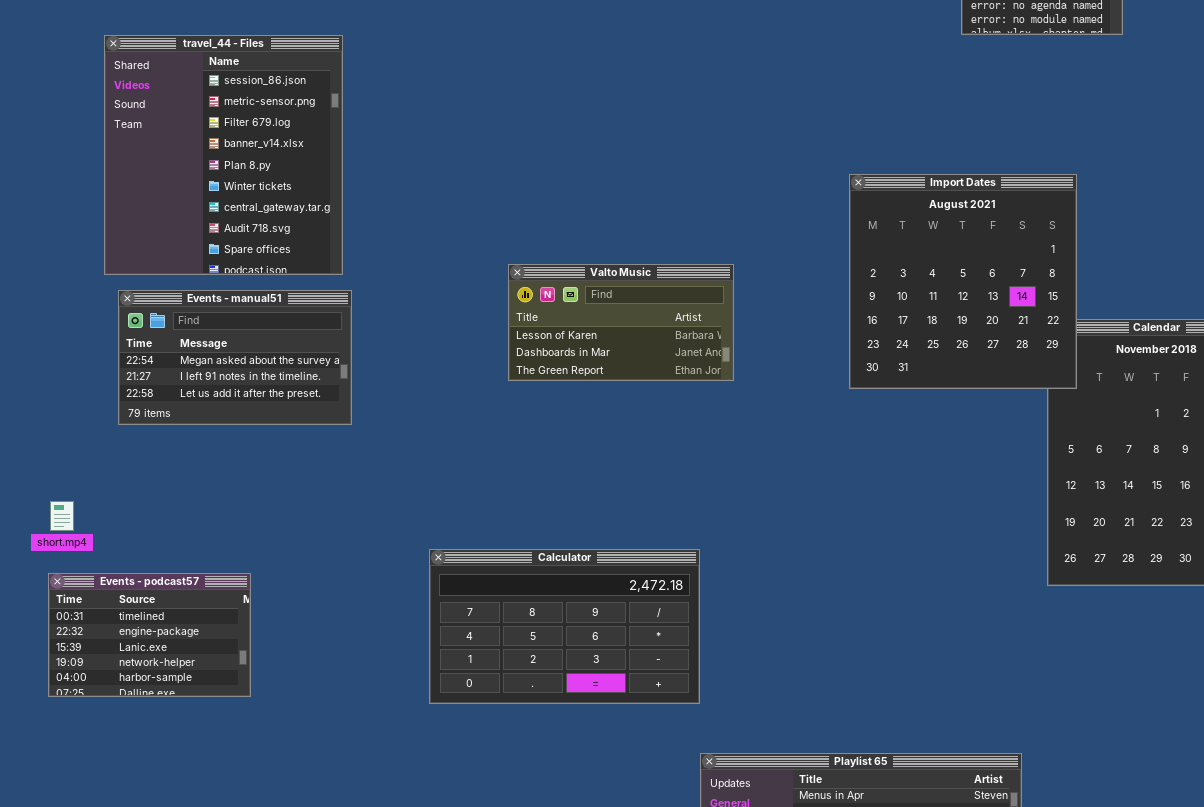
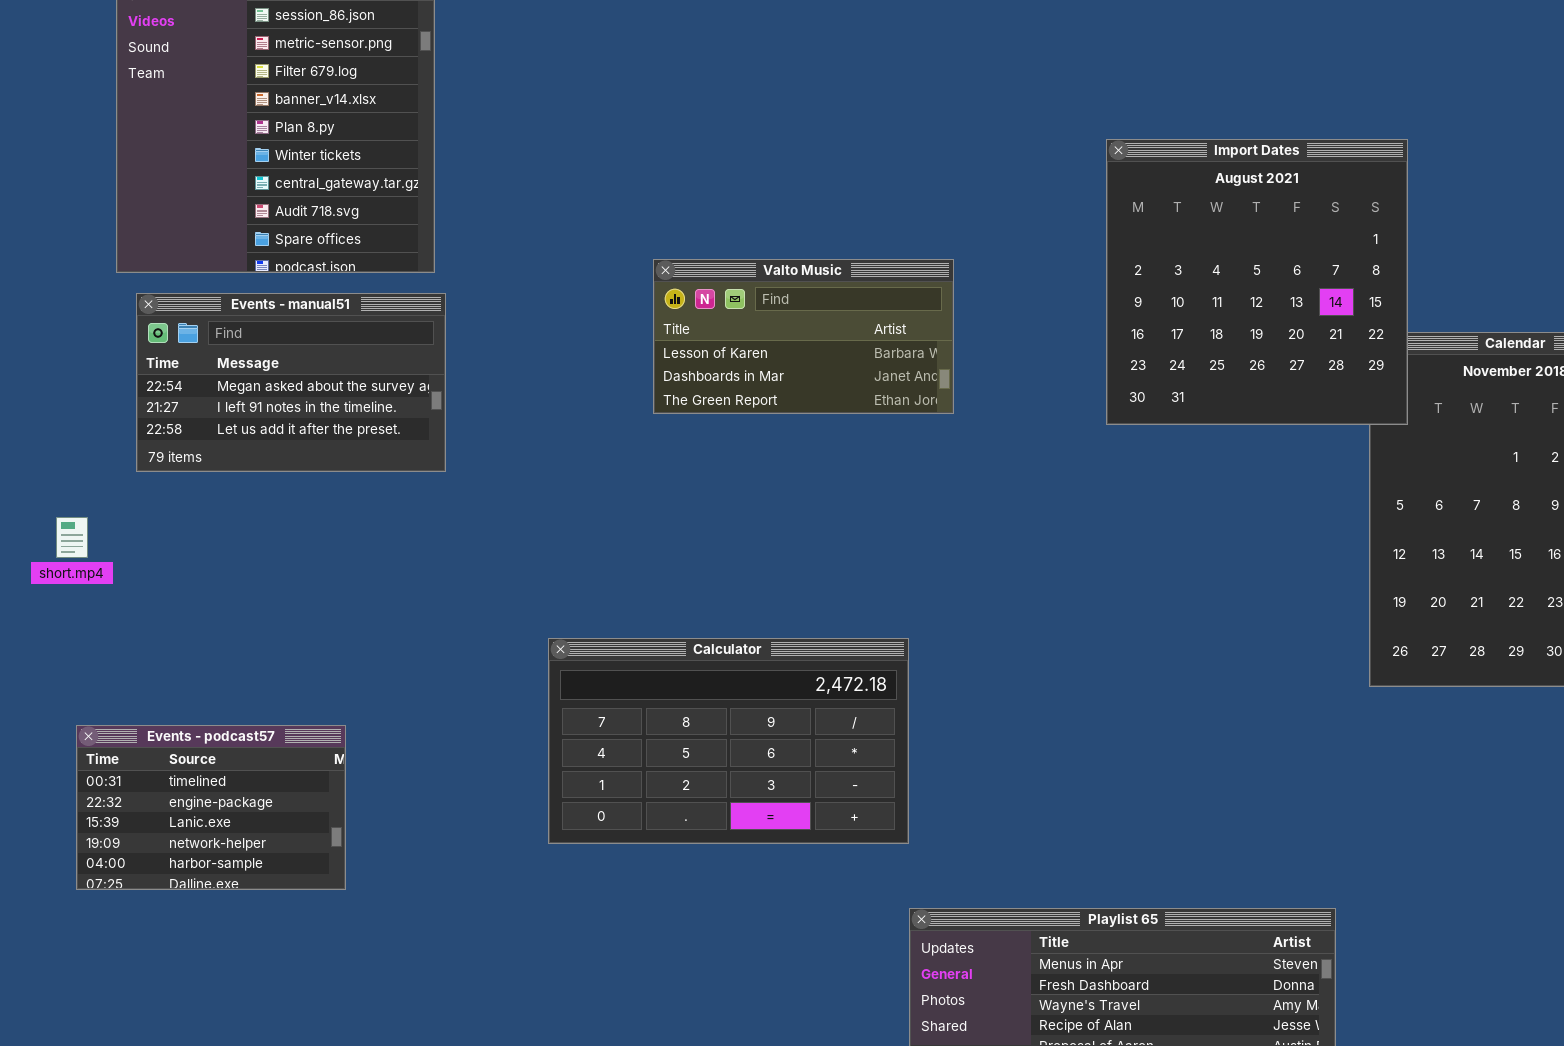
short.mp4: [50,501,74,531] -> [56,517,88,558], moved
Events - podcast57: [48,573,251,697] -> [76,725,346,890], moved

